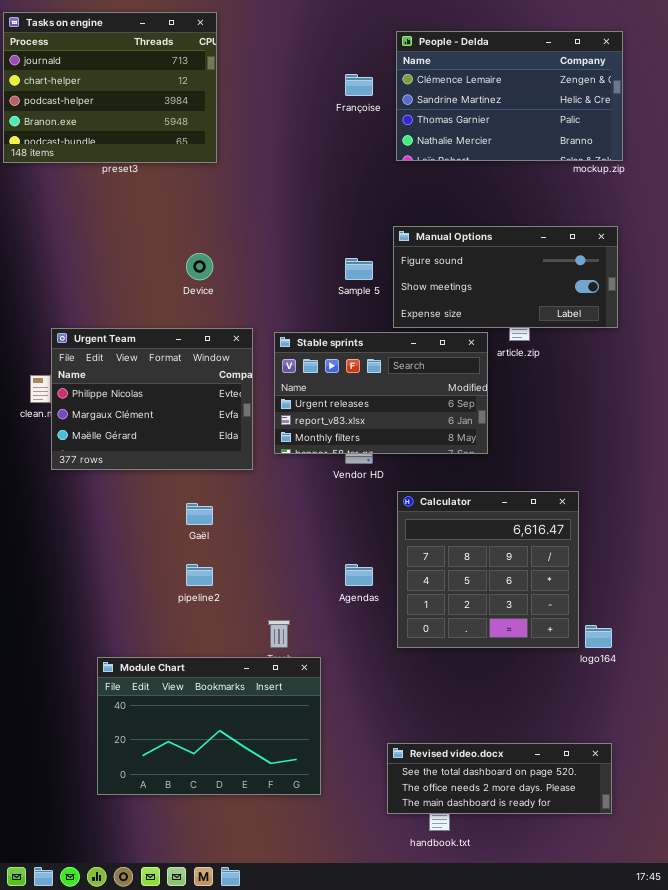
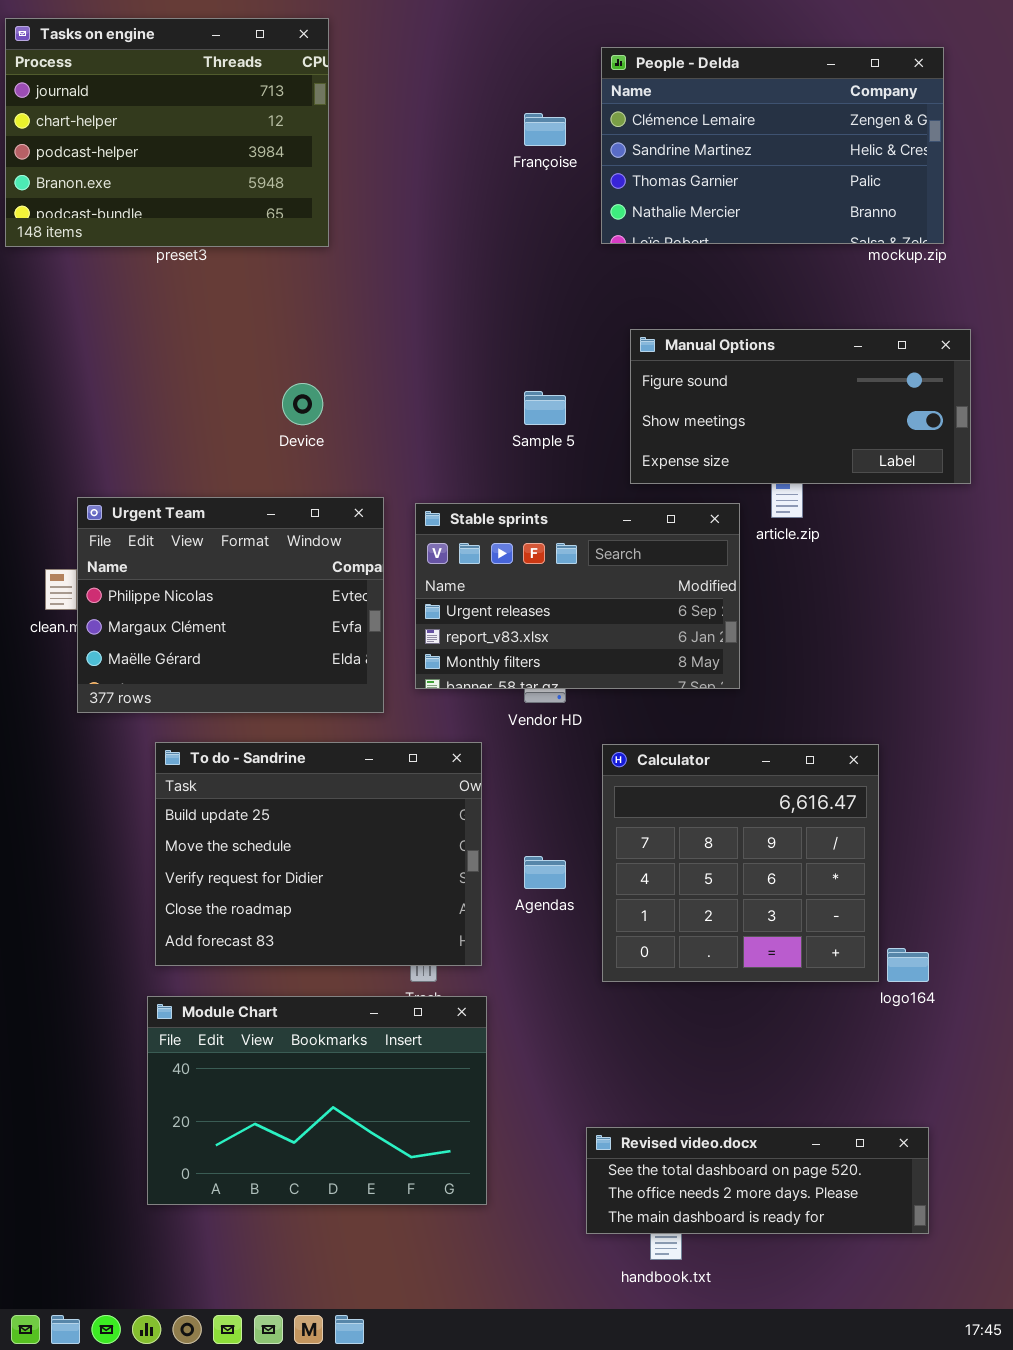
Manual Options: [393,226,618,328] -> [630,329,971,484], moved
To do - Sandrine: none -> [155,742,482,966], opened

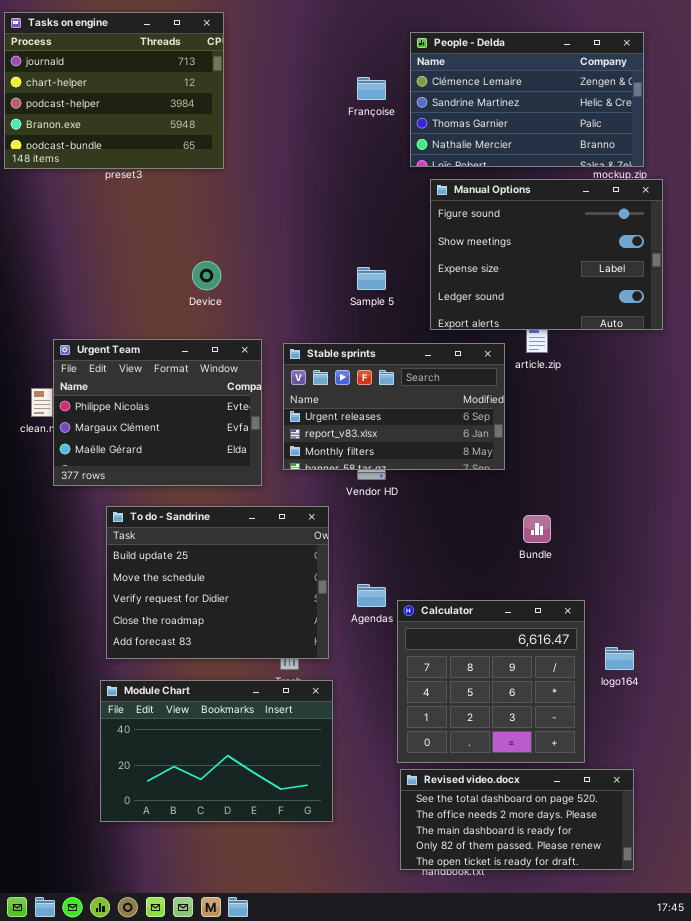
Manual Options: [630,329,971,484] -> [430,179,663,330], resized
Calculator: [602,744,879,982] -> [397,600,585,763], moved
Revised video.docx: [586,1127,929,1234] -> [400,769,634,870], resized

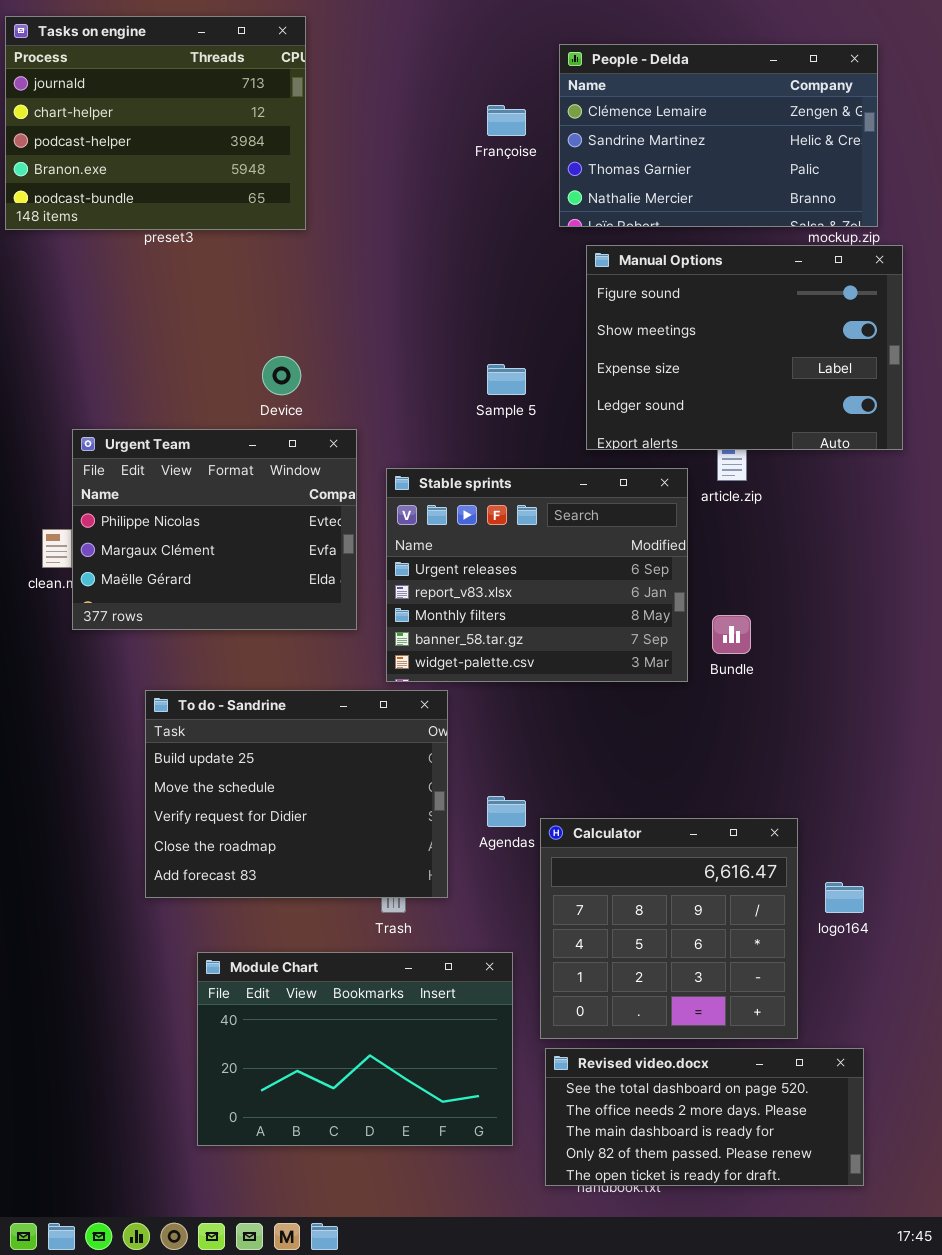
Urgent Team: [53,339,262,486] -> [72,429,357,630], moved
Stable sprints: [283,343,505,470] -> [386,468,688,682], resized
Bundle: [523,515,551,543] -> [712,615,751,654], moved
Module Chart: [100,680,333,822] -> [197,952,513,1146], moved

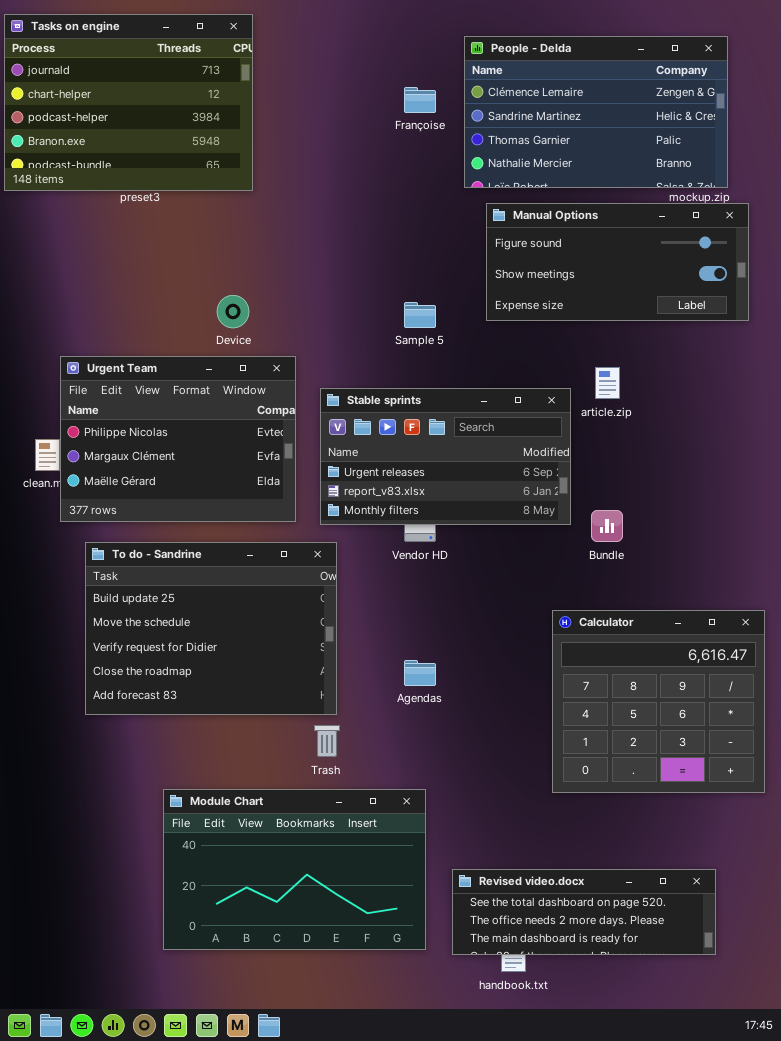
Manual Options: [586,245,903,450] -> [486,203,749,321], resized
Stable sprints: [386,468,688,682] -> [320,388,571,525], resized
To do - Sandrine: [145,690,448,898] -> [85,542,337,715], moved
Calculator: [540,818,798,1039] -> [552,610,765,793], moved
Revised video.docx: [545,1048,864,1186] -> [452,869,716,955], resized

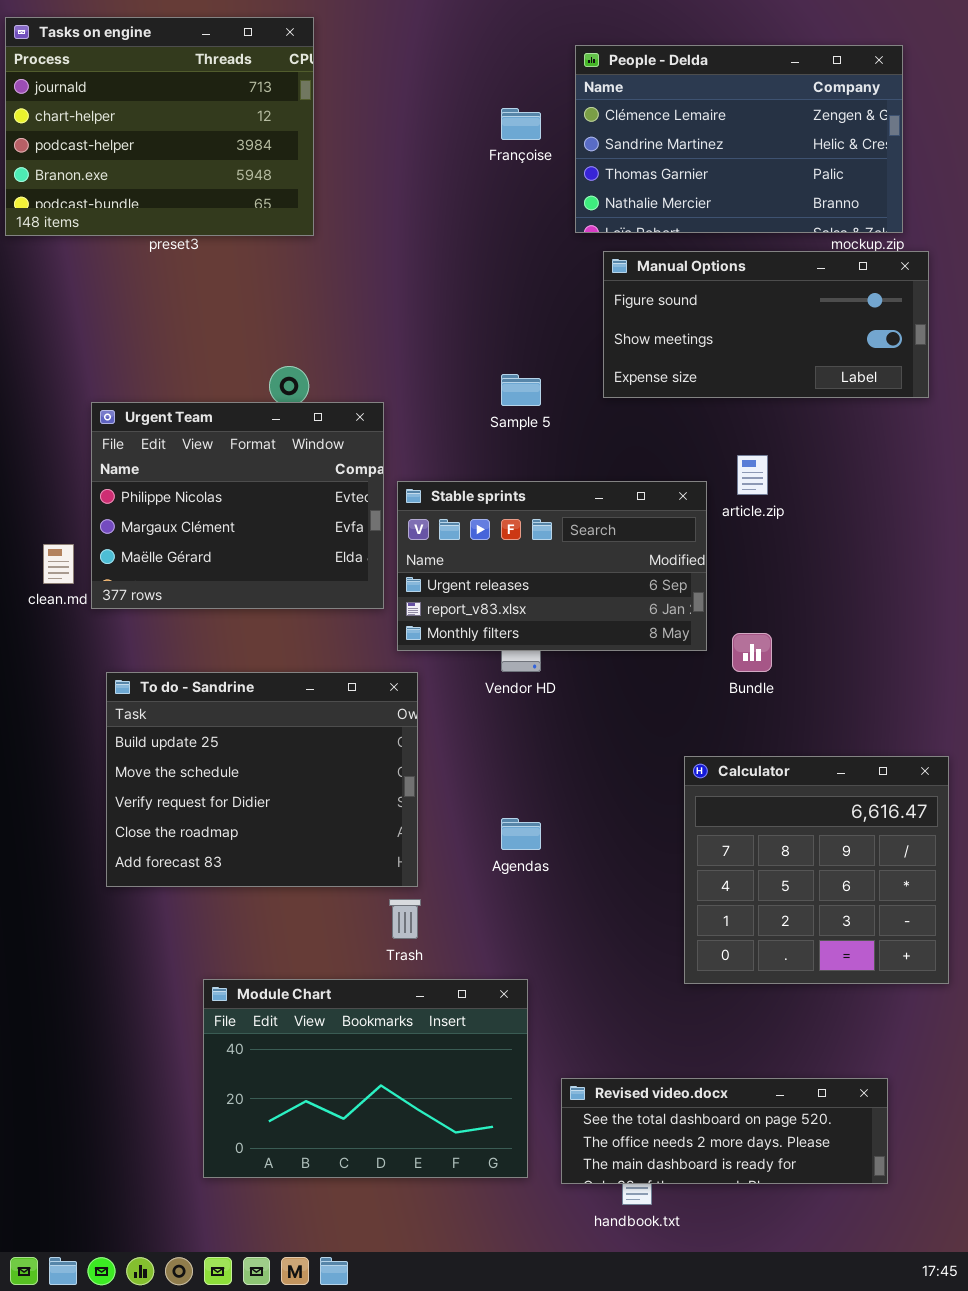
Urgent Team: [60,356,296,522] -> [91,402,384,609], moved

